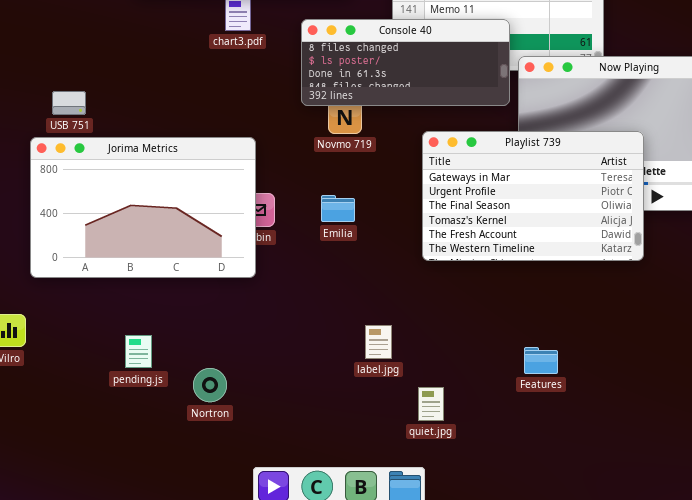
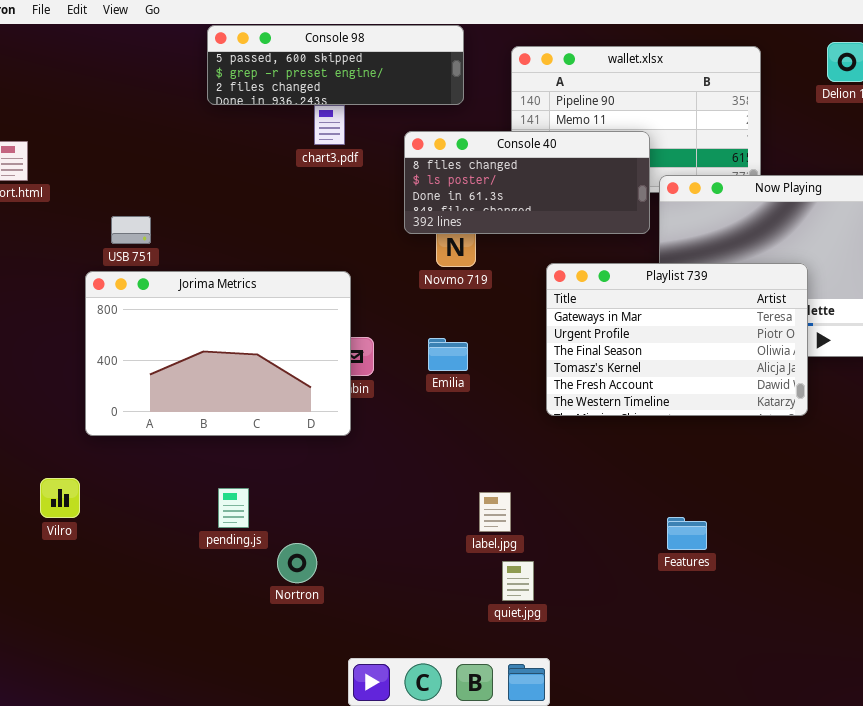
pending.js: [125,335,152,368] -> [218,488,249,528], moved
quiet.jpg: [418,387,444,421] -> [502,561,534,601], moved

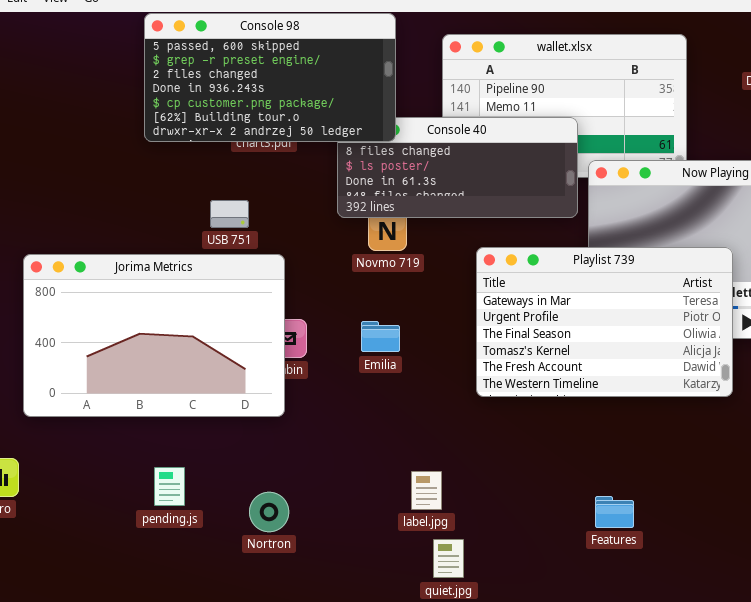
Console 98: [207,25,464,105] -> [144,13,396,142], resized
USB 751: [111,216,151,244] -> [210,200,249,228], moved
Nortron: [277,543,317,583] -> [249,492,289,532], moved

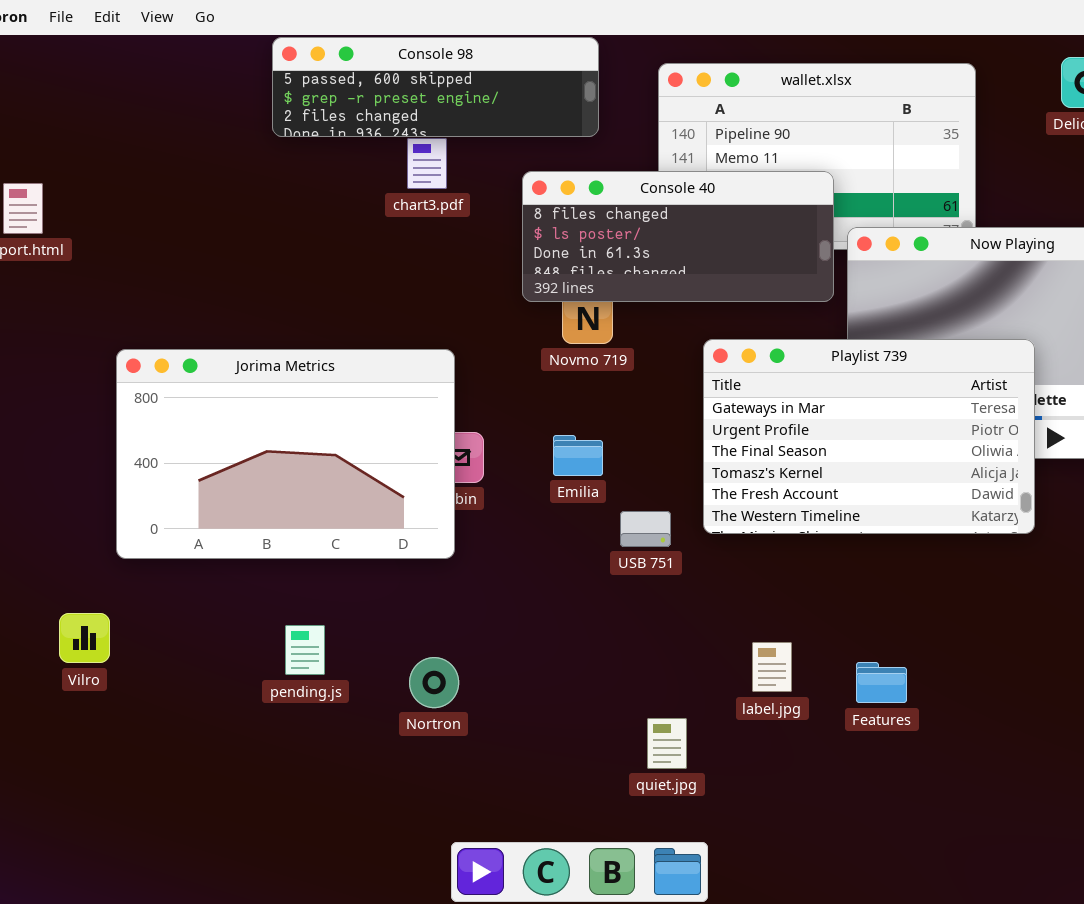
Console 98: [144,13,396,142] -> [272,37,599,137], resized
USB 751: [210,200,249,228] -> [620,511,671,547], moved
label.jpg: [411,471,442,510] -> [752,642,792,692], moved

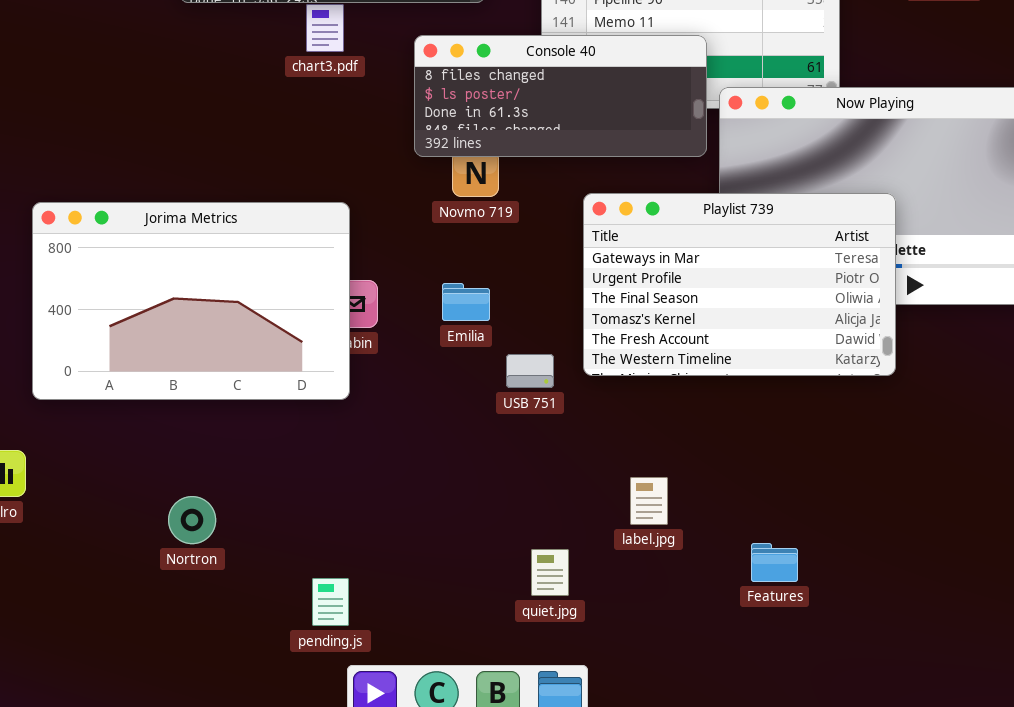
pending.js: [285,625,325,675] -> [312,578,349,626], moved
Nortron: [409,657,459,708] -> [168,496,216,544], moved
Features: [856,662,907,703] -> [751,543,798,582], moved

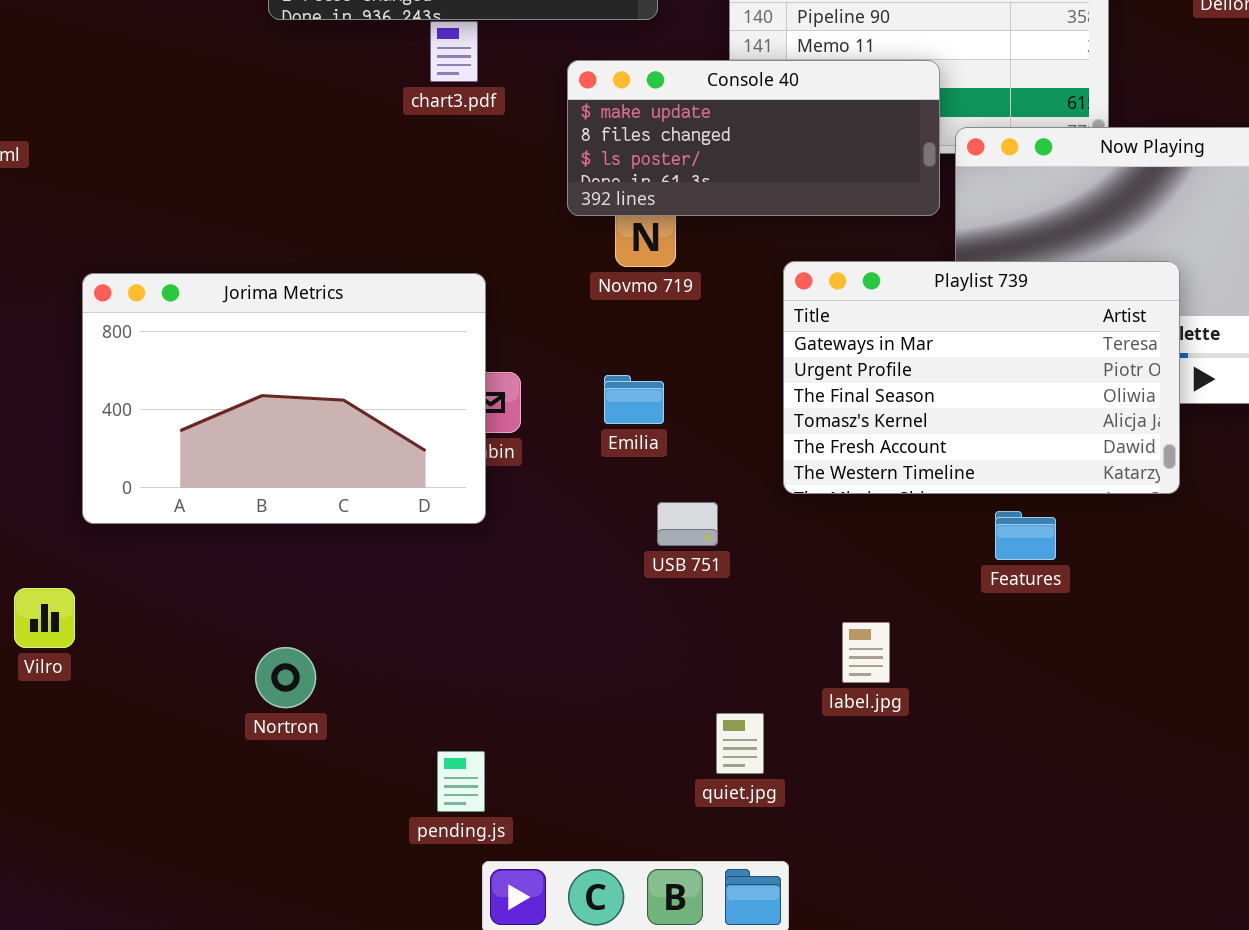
Console 40: [414,35,707,157] -> [567,60,940,216], scrolled up 1 row
USB 751: [506,354,554,388] -> [657,502,718,546], moved
Features: [751,543,798,582] -> [995,511,1056,560], moved

